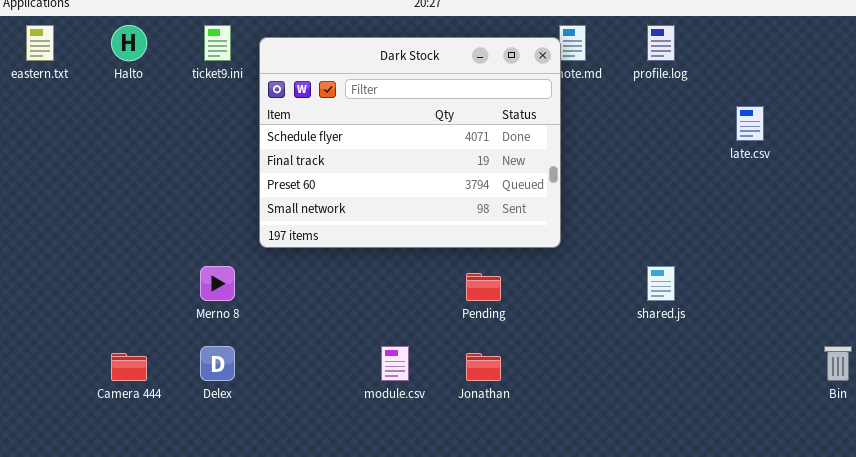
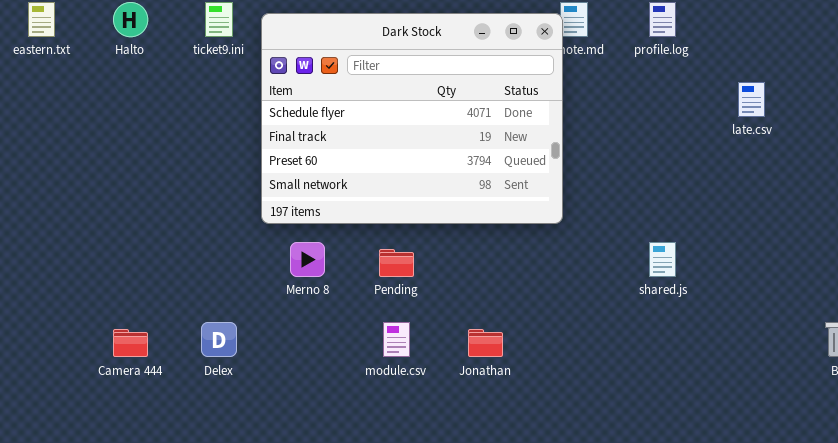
Merno 8: [200,266,235,301] -> [290,242,325,277], moved
Pending: [466,273,501,301] -> [379,249,414,277], moved

